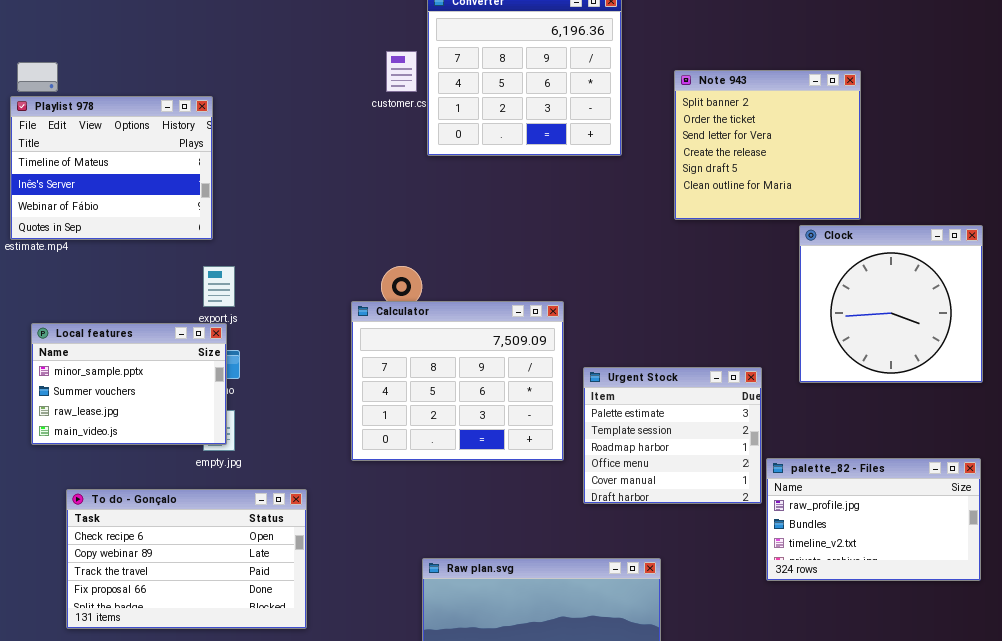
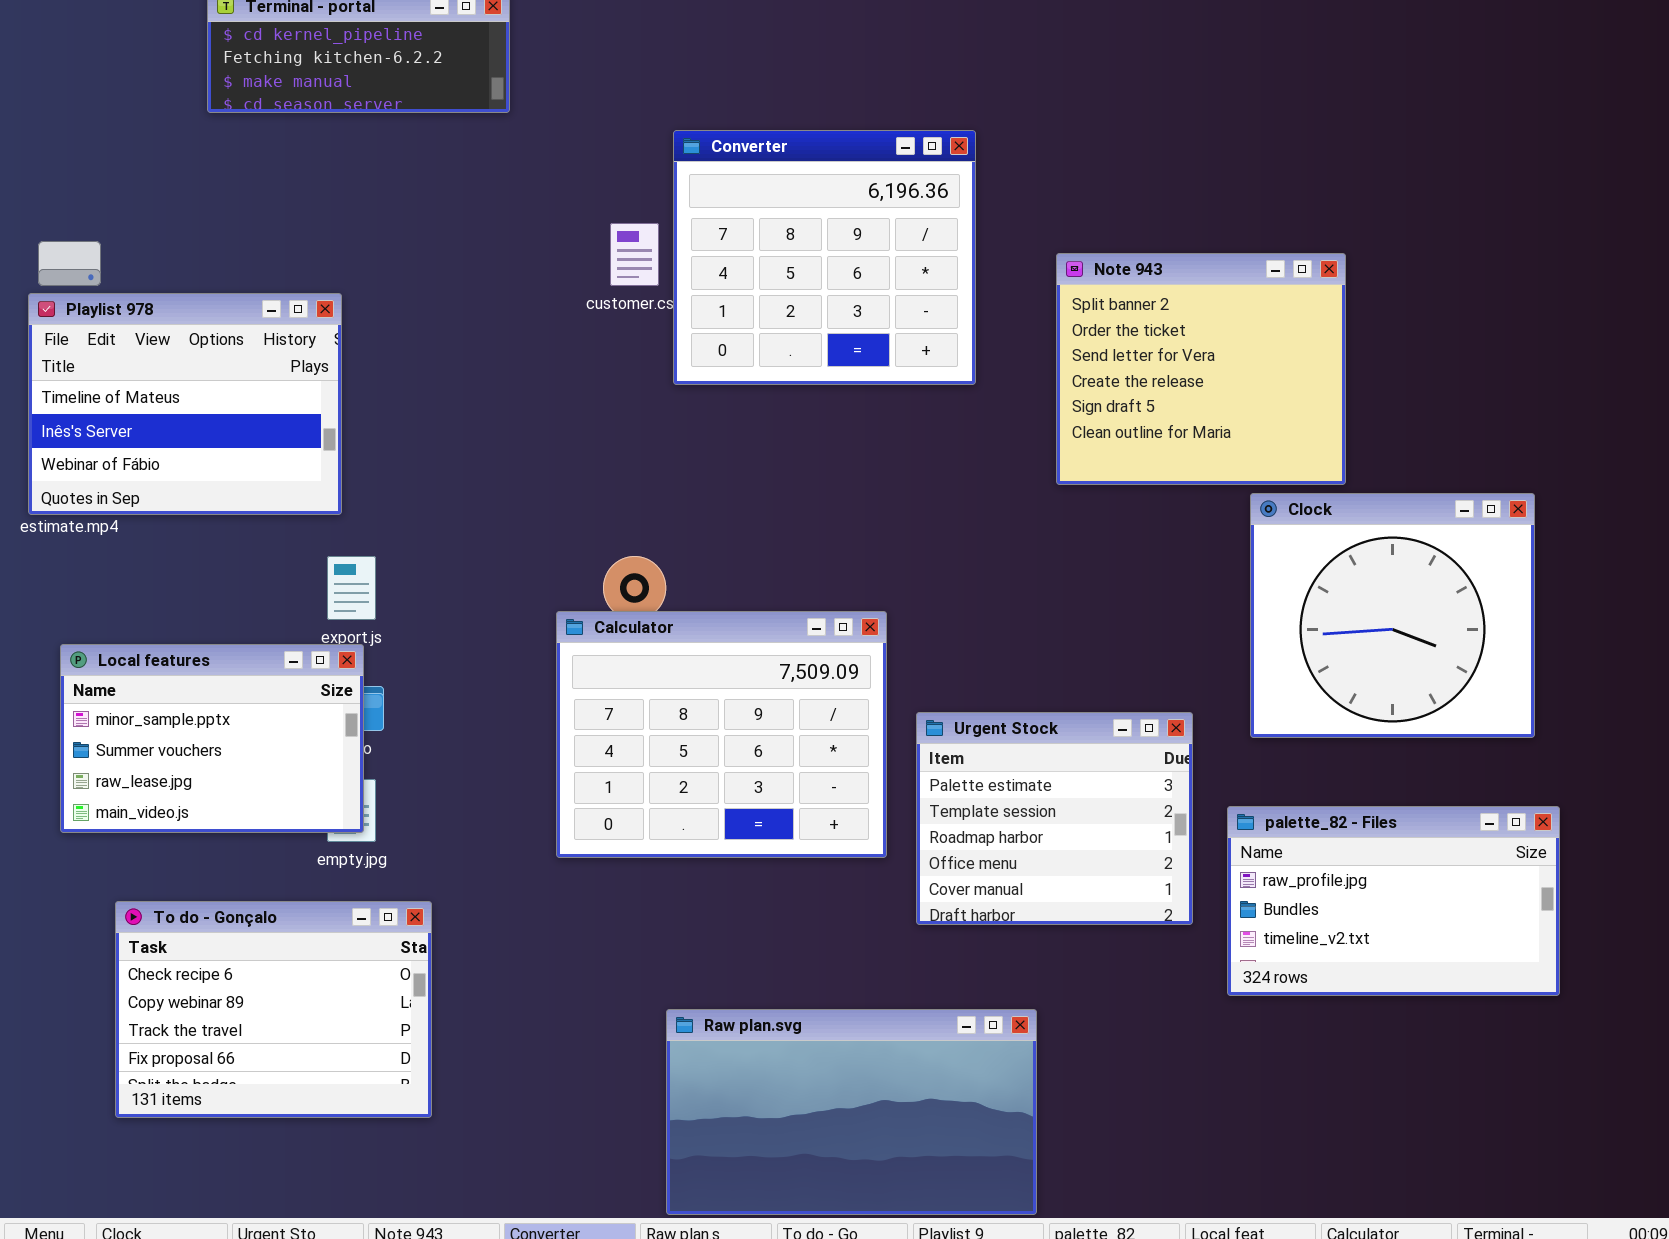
palette_82 - Files: [766,458,981,581] -> [1227,806,1560,996], moved
To do - Gonçalo: [66,489,307,629] -> [115,901,432,1118], resized

